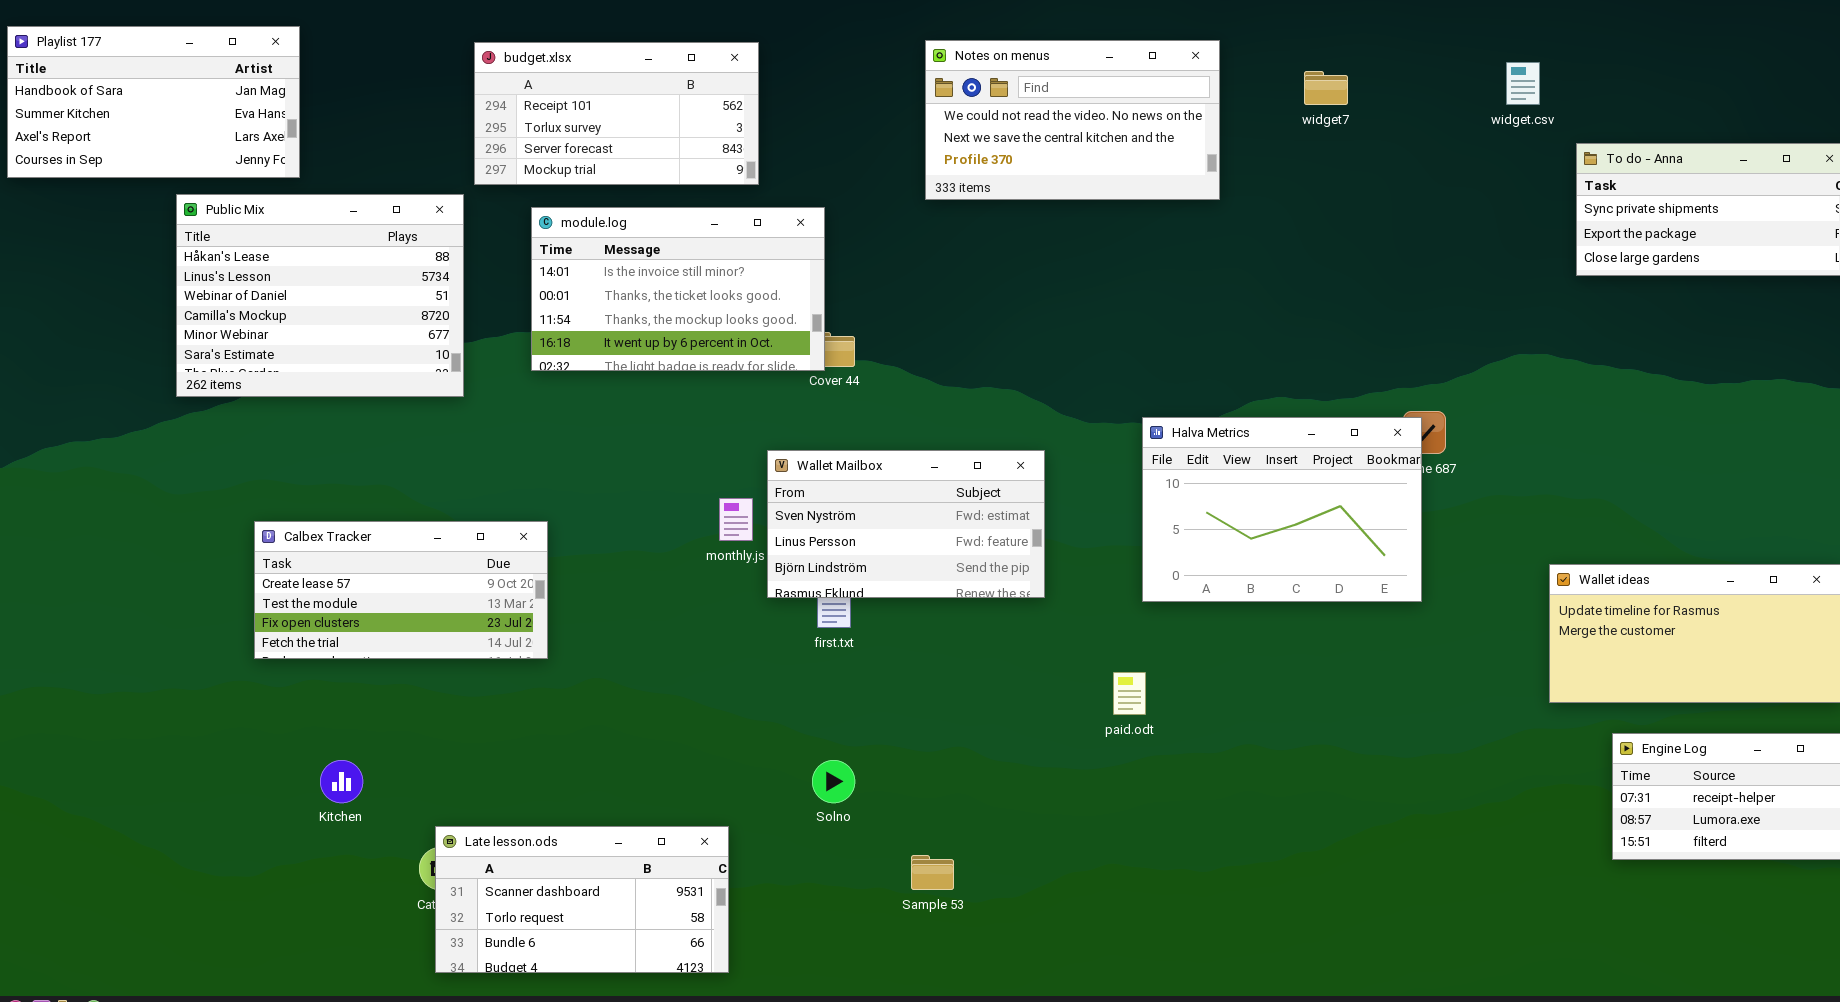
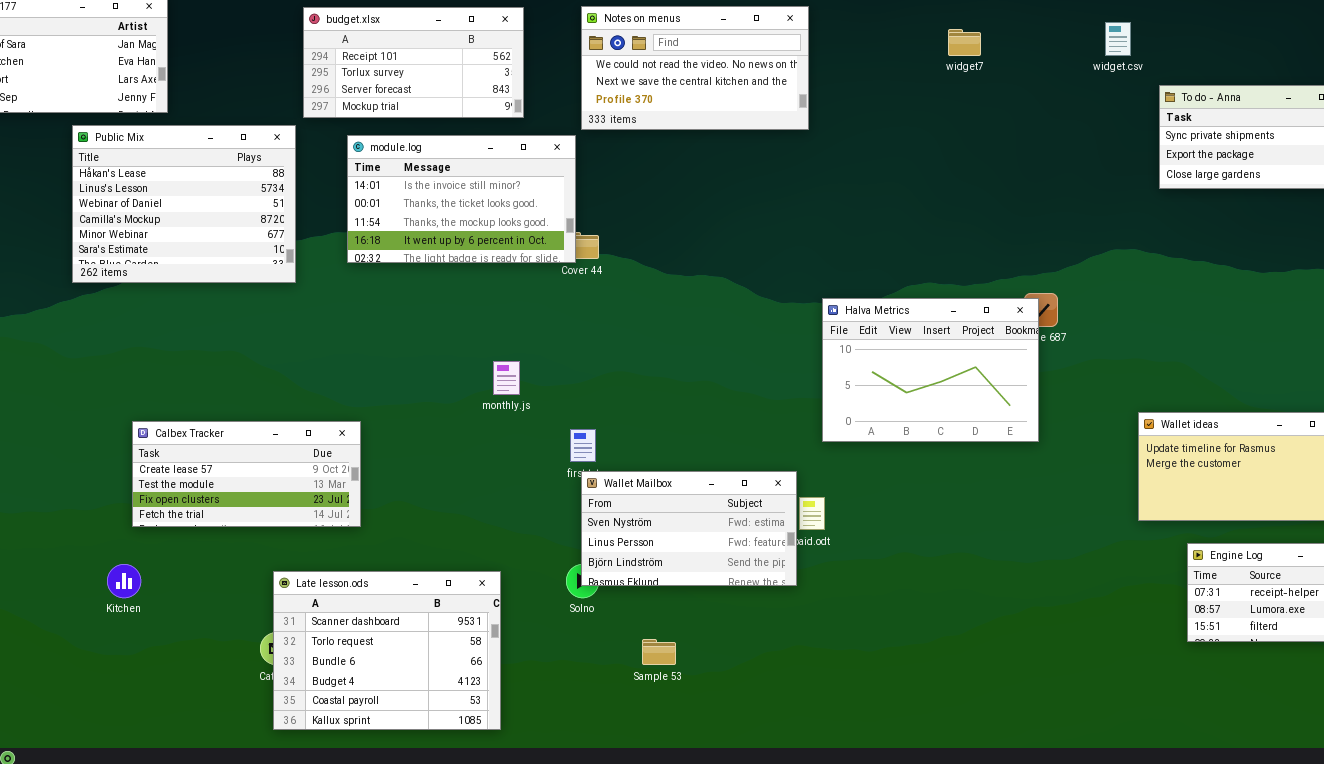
Notes on menus: [925,40,1220,200] -> [581,6,809,130], moved
Wallet Mailbox: [767,450,1045,598] -> [581,471,797,586], moved
Calbex Tracker: [254,521,548,659] -> [132,421,361,527], moved
Kitchen: [320,760,363,803] -> [107,564,141,598], moved
Late lesson.ods: [435,826,729,973] -> [273,571,501,730], resized

